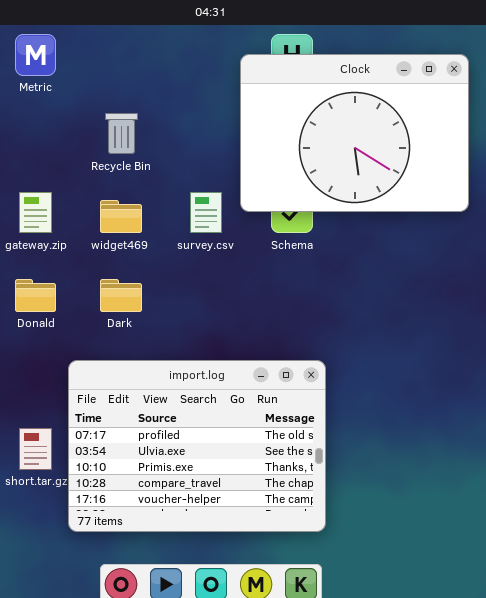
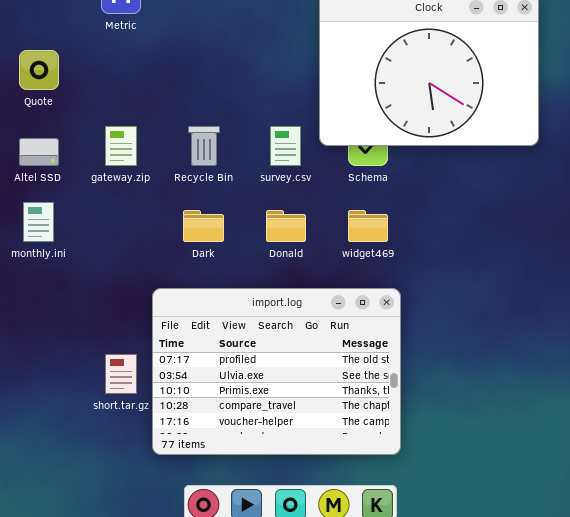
Recycle Bin: [105,113,138,154] -> [188,126,220,166], moved
widget469: [100,200,142,233] -> [348,210,388,242], moved
Donald: [15,279,56,312] -> [266,210,306,242], moved

